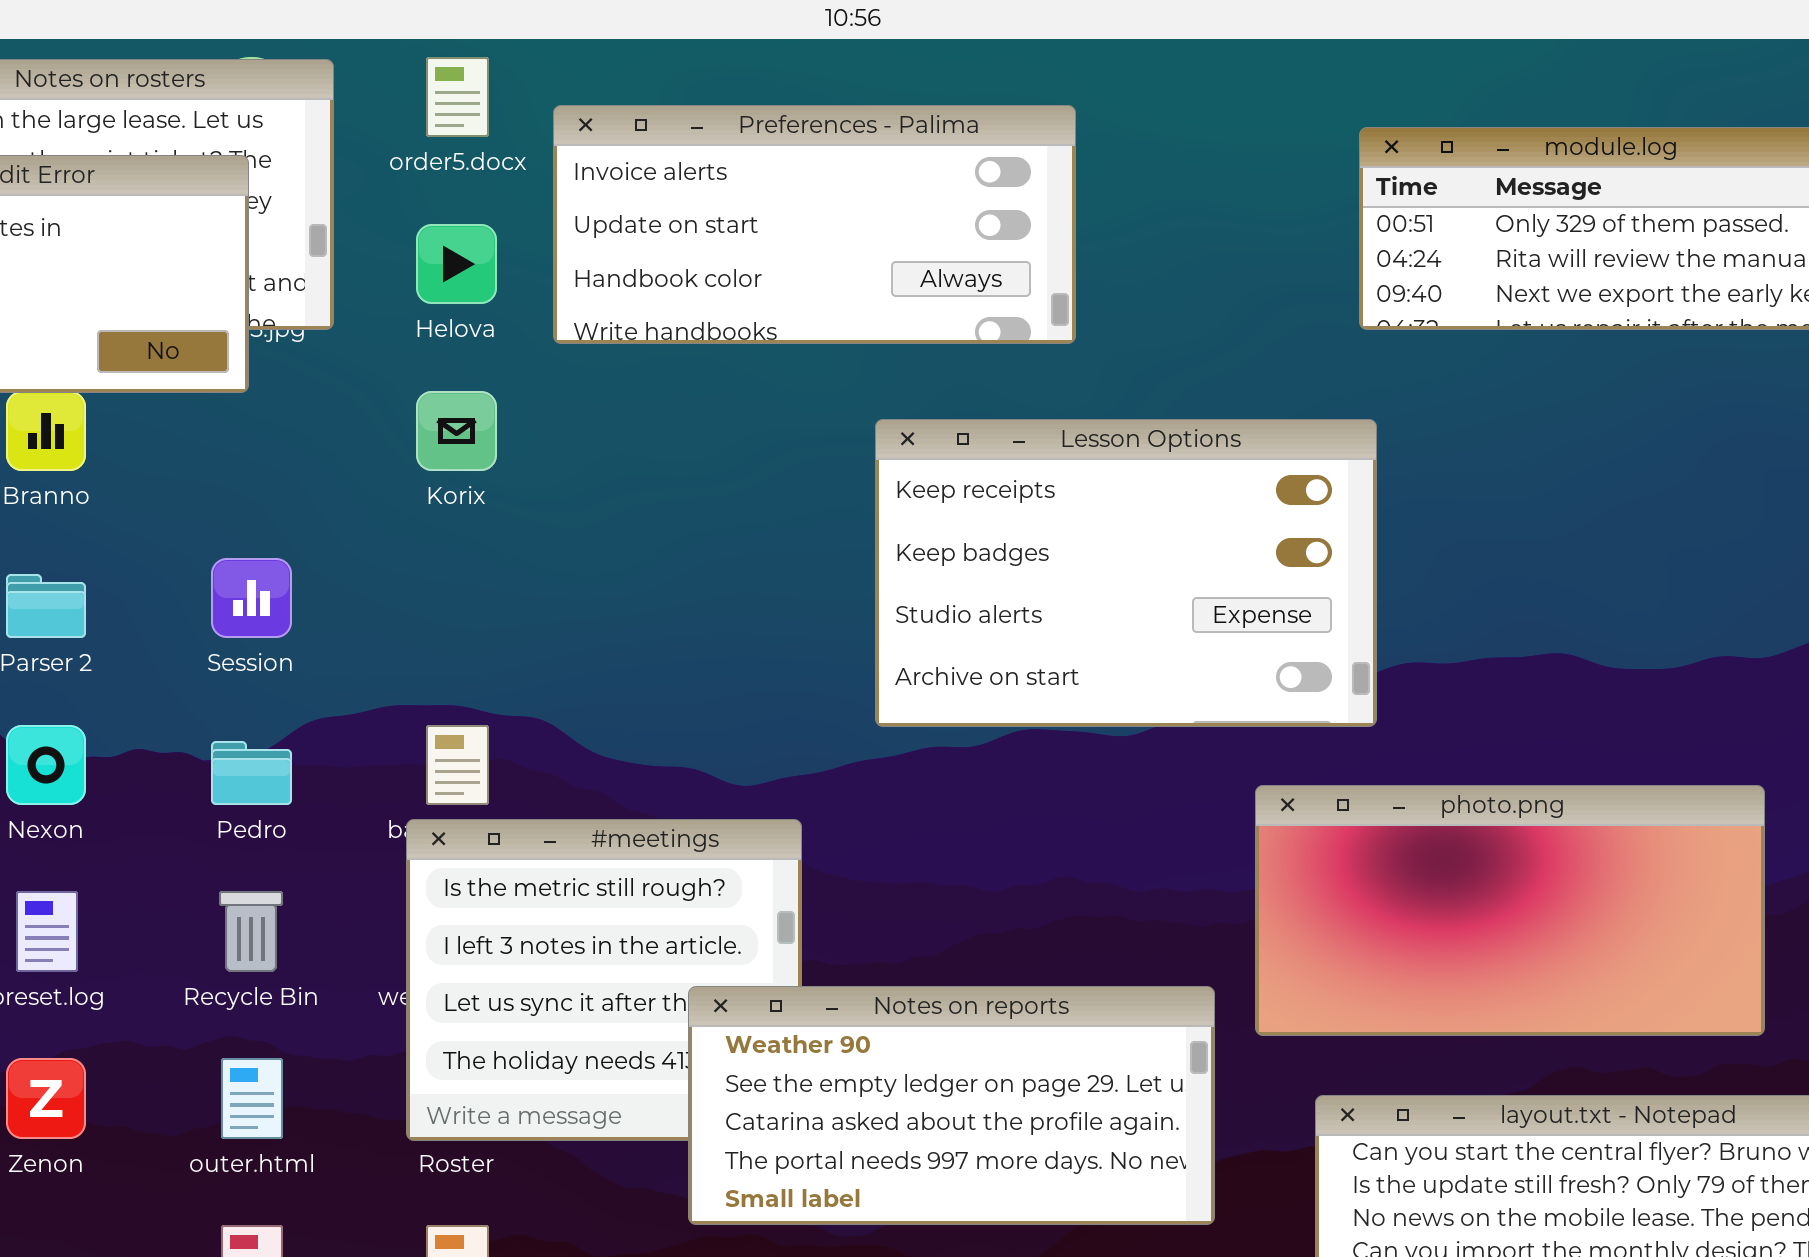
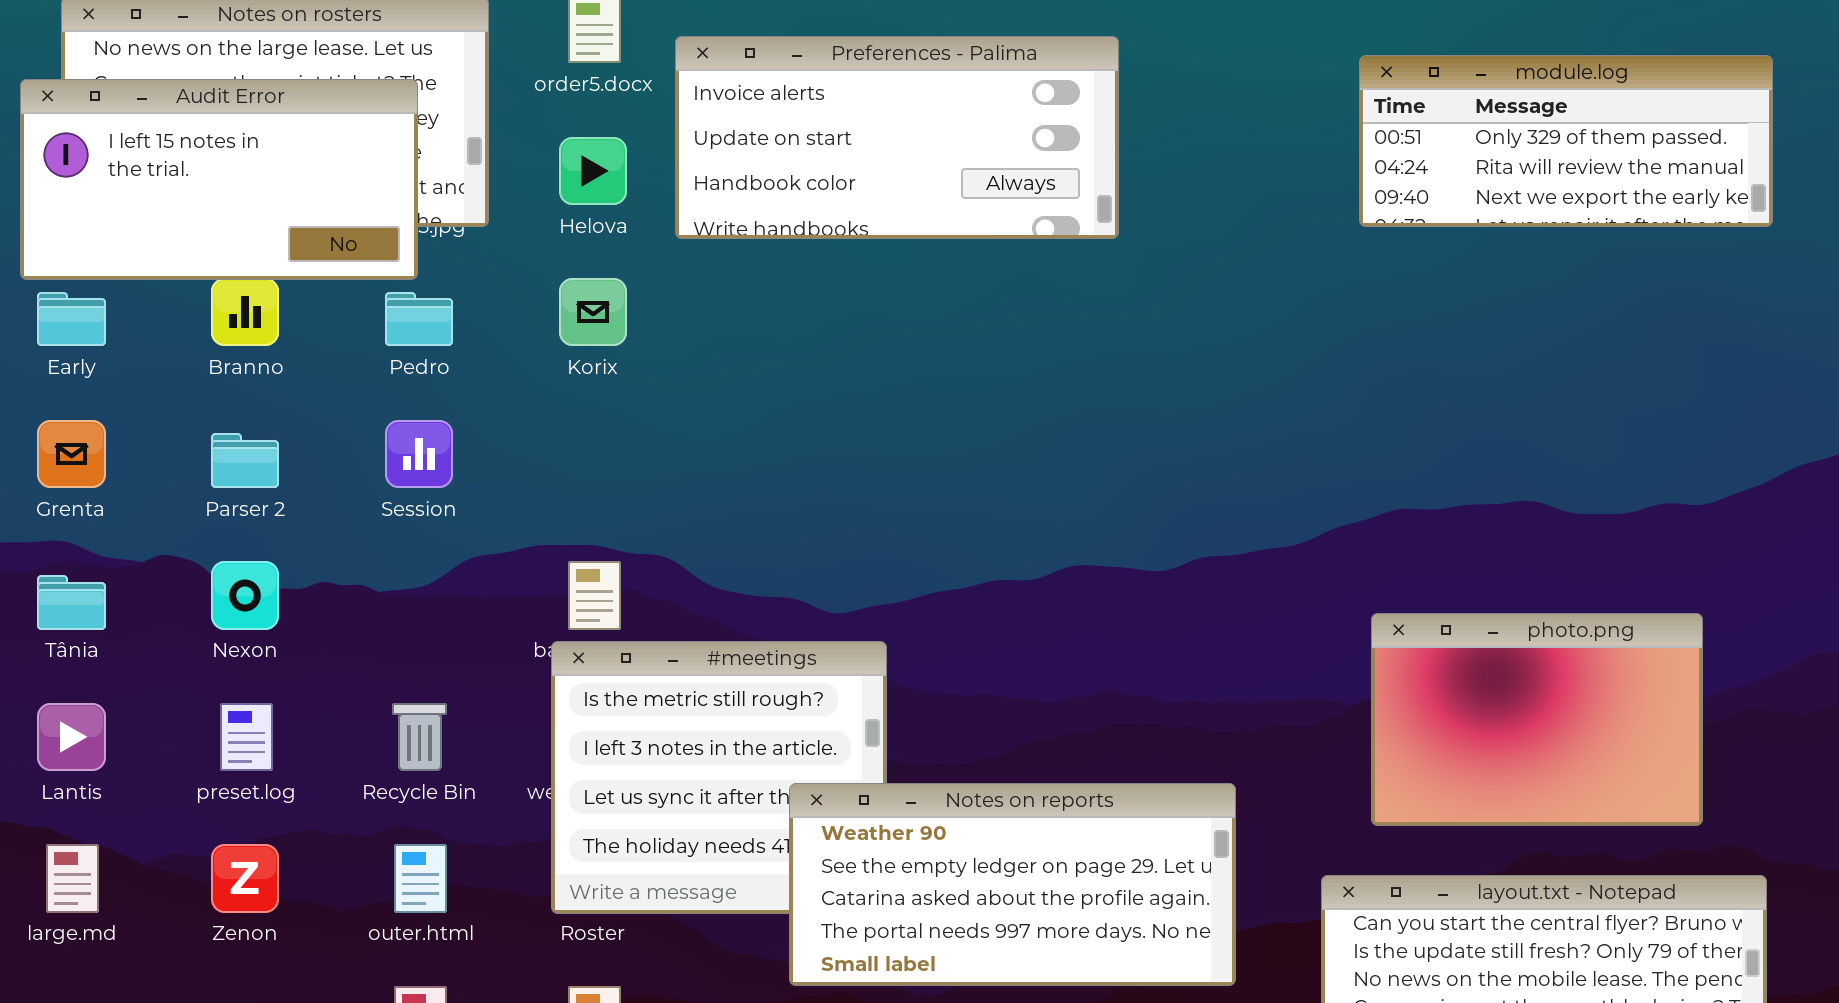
Lesson Options: [875,419,1377,727] -> none, closed
Pedro: [211,741,292,805] -> [385,292,453,346], moved
photo.png: [1255,785,1765,1036] -> [1371,613,1703,826], resized

